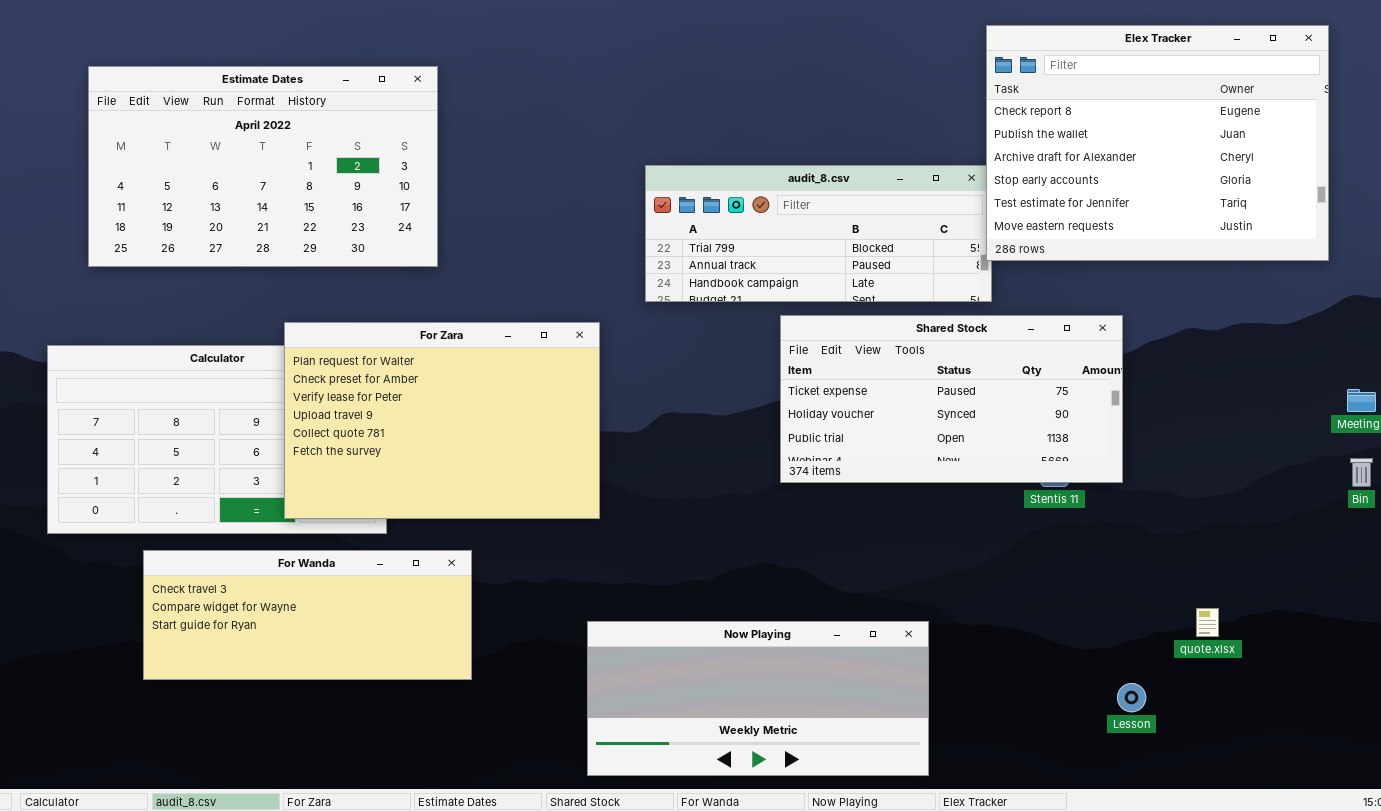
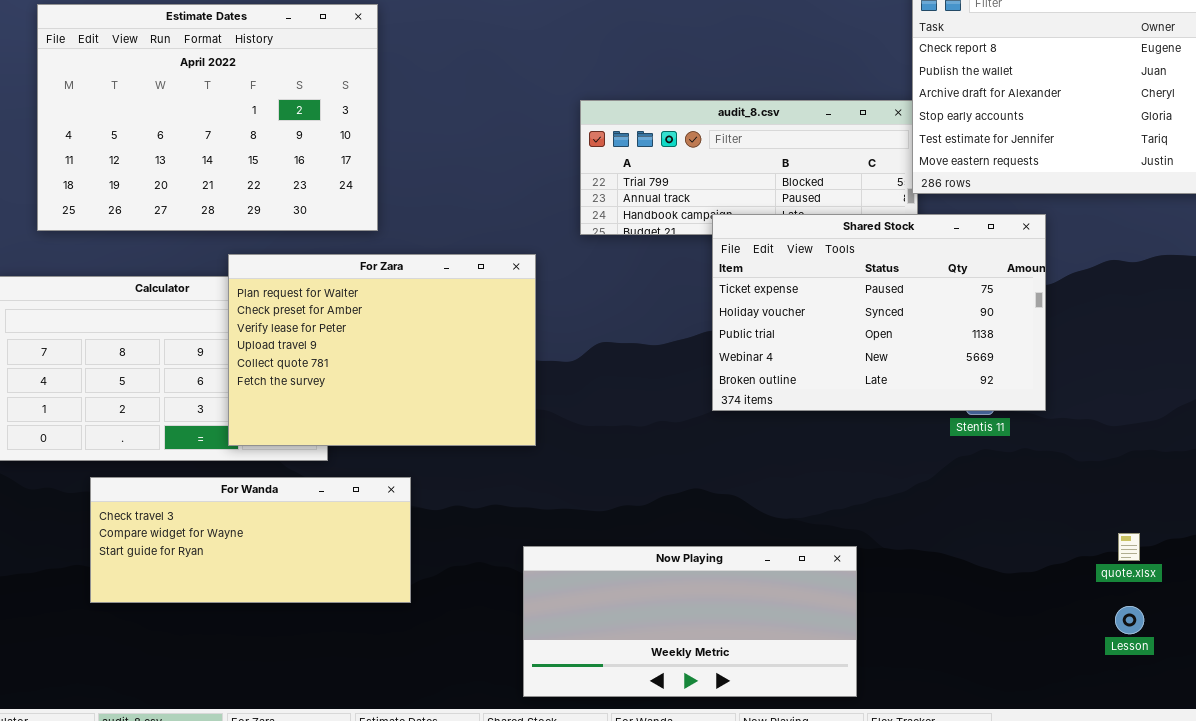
Estimate Dates: [88,66,438,267] -> [37,4,378,231], resized
Shared Stock: [780,315,1123,483] -> [712,214,1046,411], resized
Lesson: [1117,683,1146,712] -> [1115,606,1144,634], moved

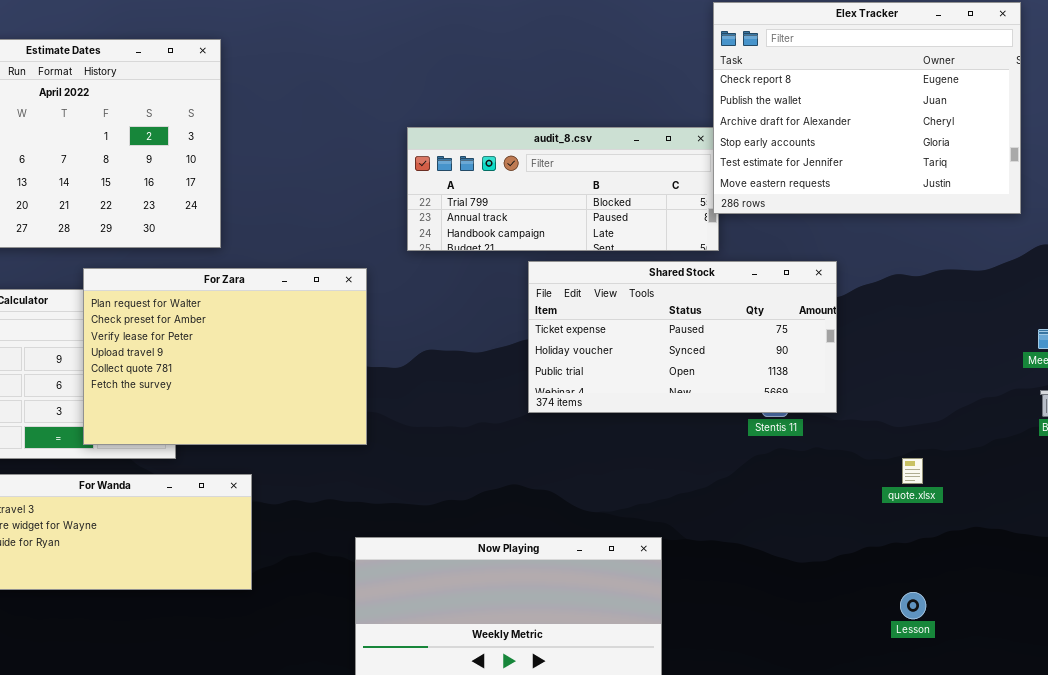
Shared Stock: [712,214,1046,411] -> [528,261,837,413], resized
quote.xlsx: [1118,533,1140,561] -> [902,458,923,484], moved

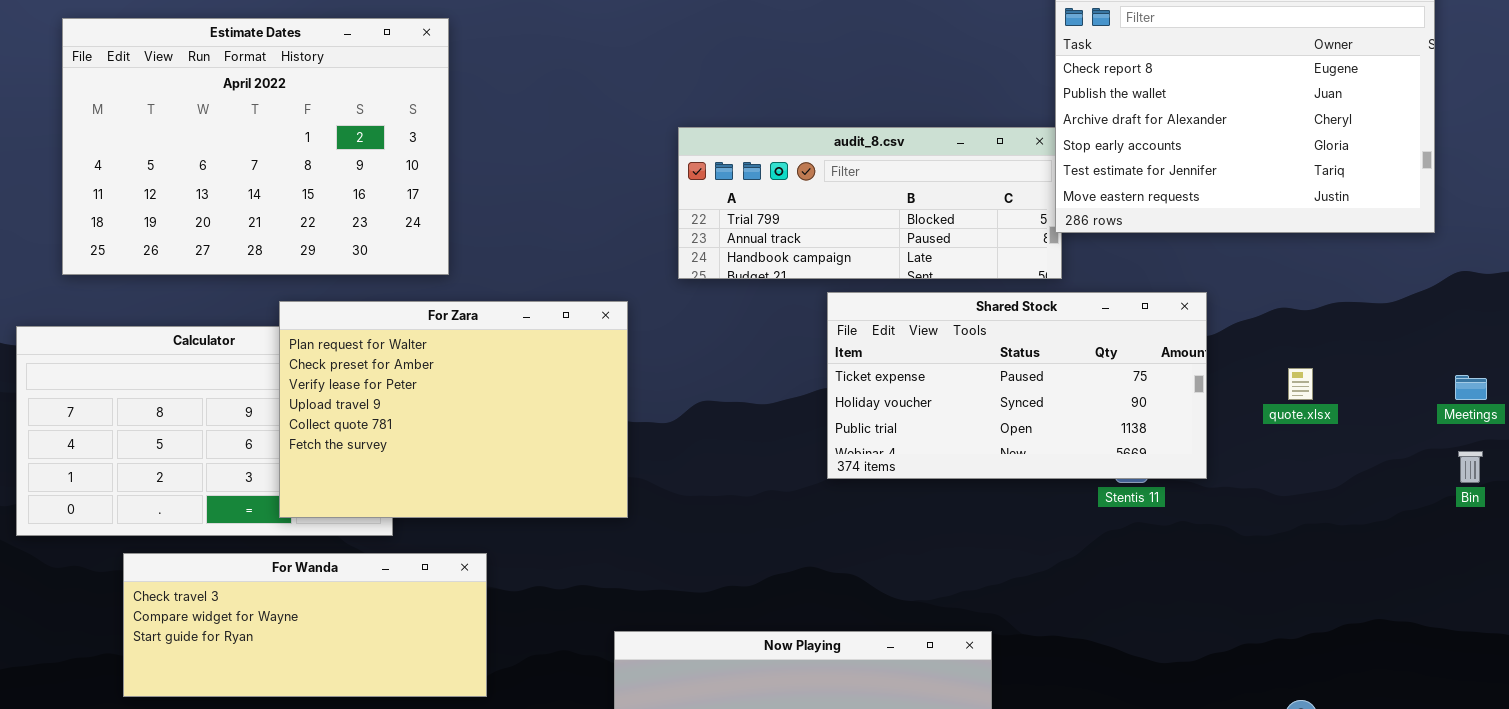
quote.xlsx: [902,458,923,484] -> [1288,368,1313,400], moved

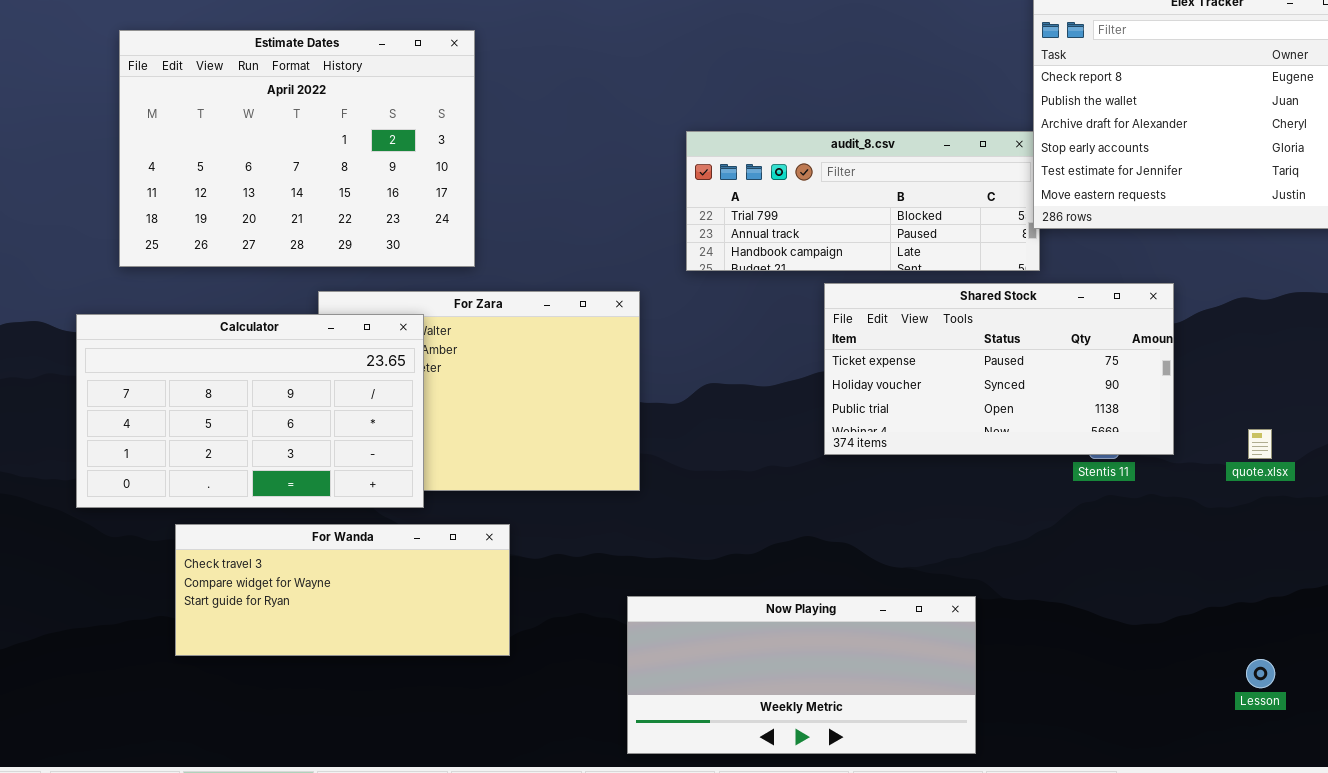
Calculator: [16,326,393,536] -> [76,314,424,508], raised
quote.xlsx: [1288,368,1313,400] -> [1248,429,1272,459], moved

